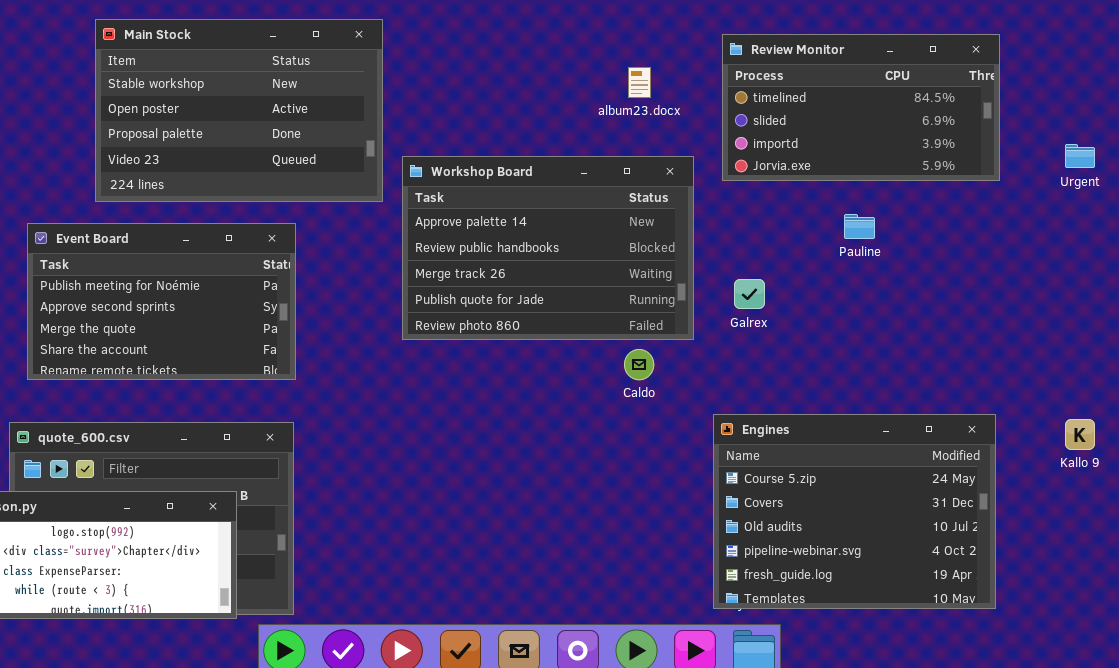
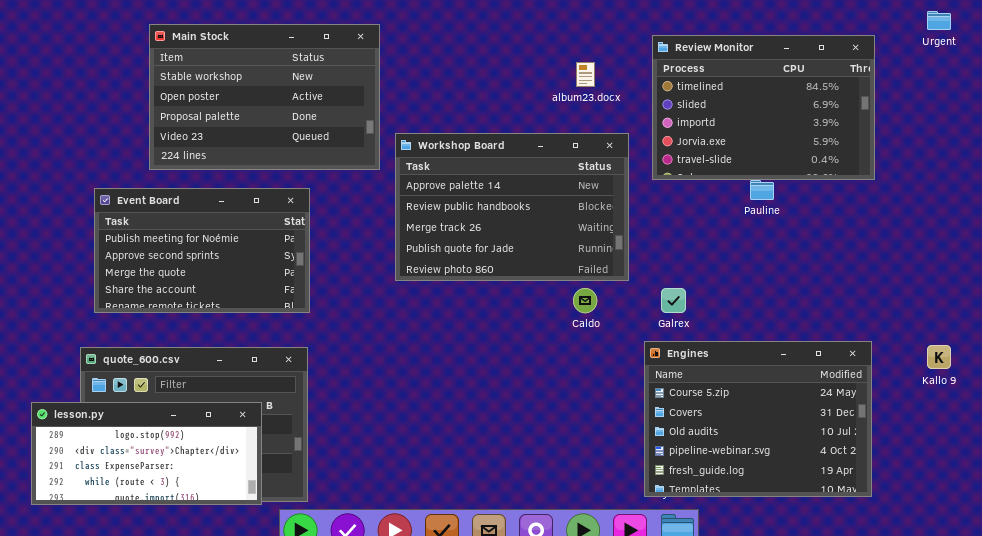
Review Monitor: [722,34,1000,181] -> [652,35,875,180], resized
Urgent: [1065,144,1095,168] -> [927,11,951,30], moved
Galrex: [734,279,765,309] -> [661,288,686,313], moved

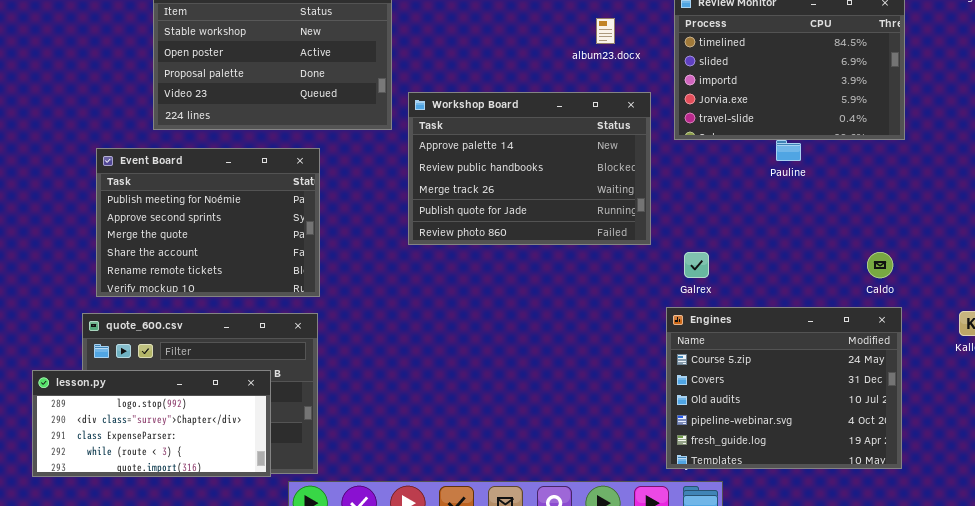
Event Board: [94,188,310,313] -> [96,148,320,297], resized
Caldo: [573,288,597,313] -> [867,252,893,278], moved

